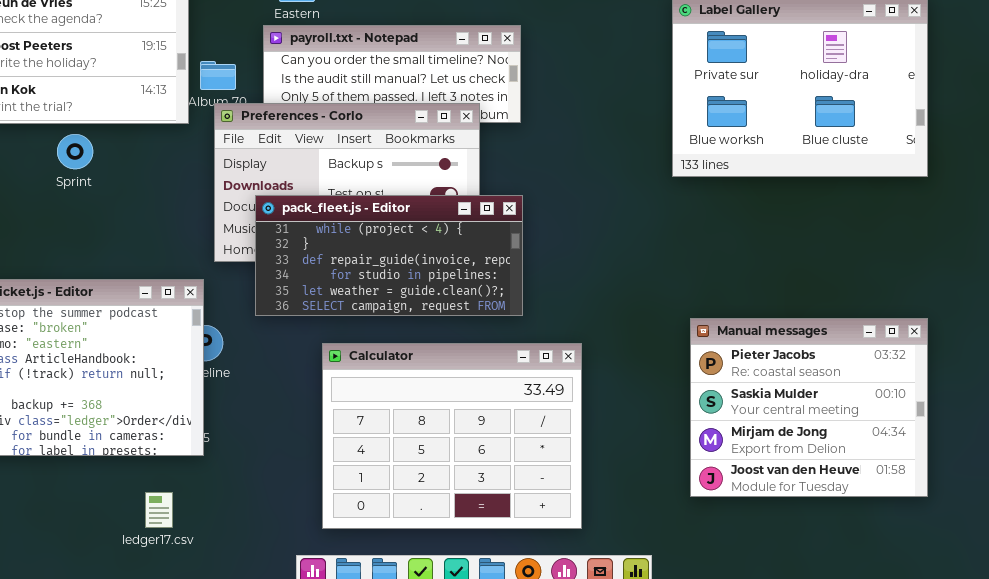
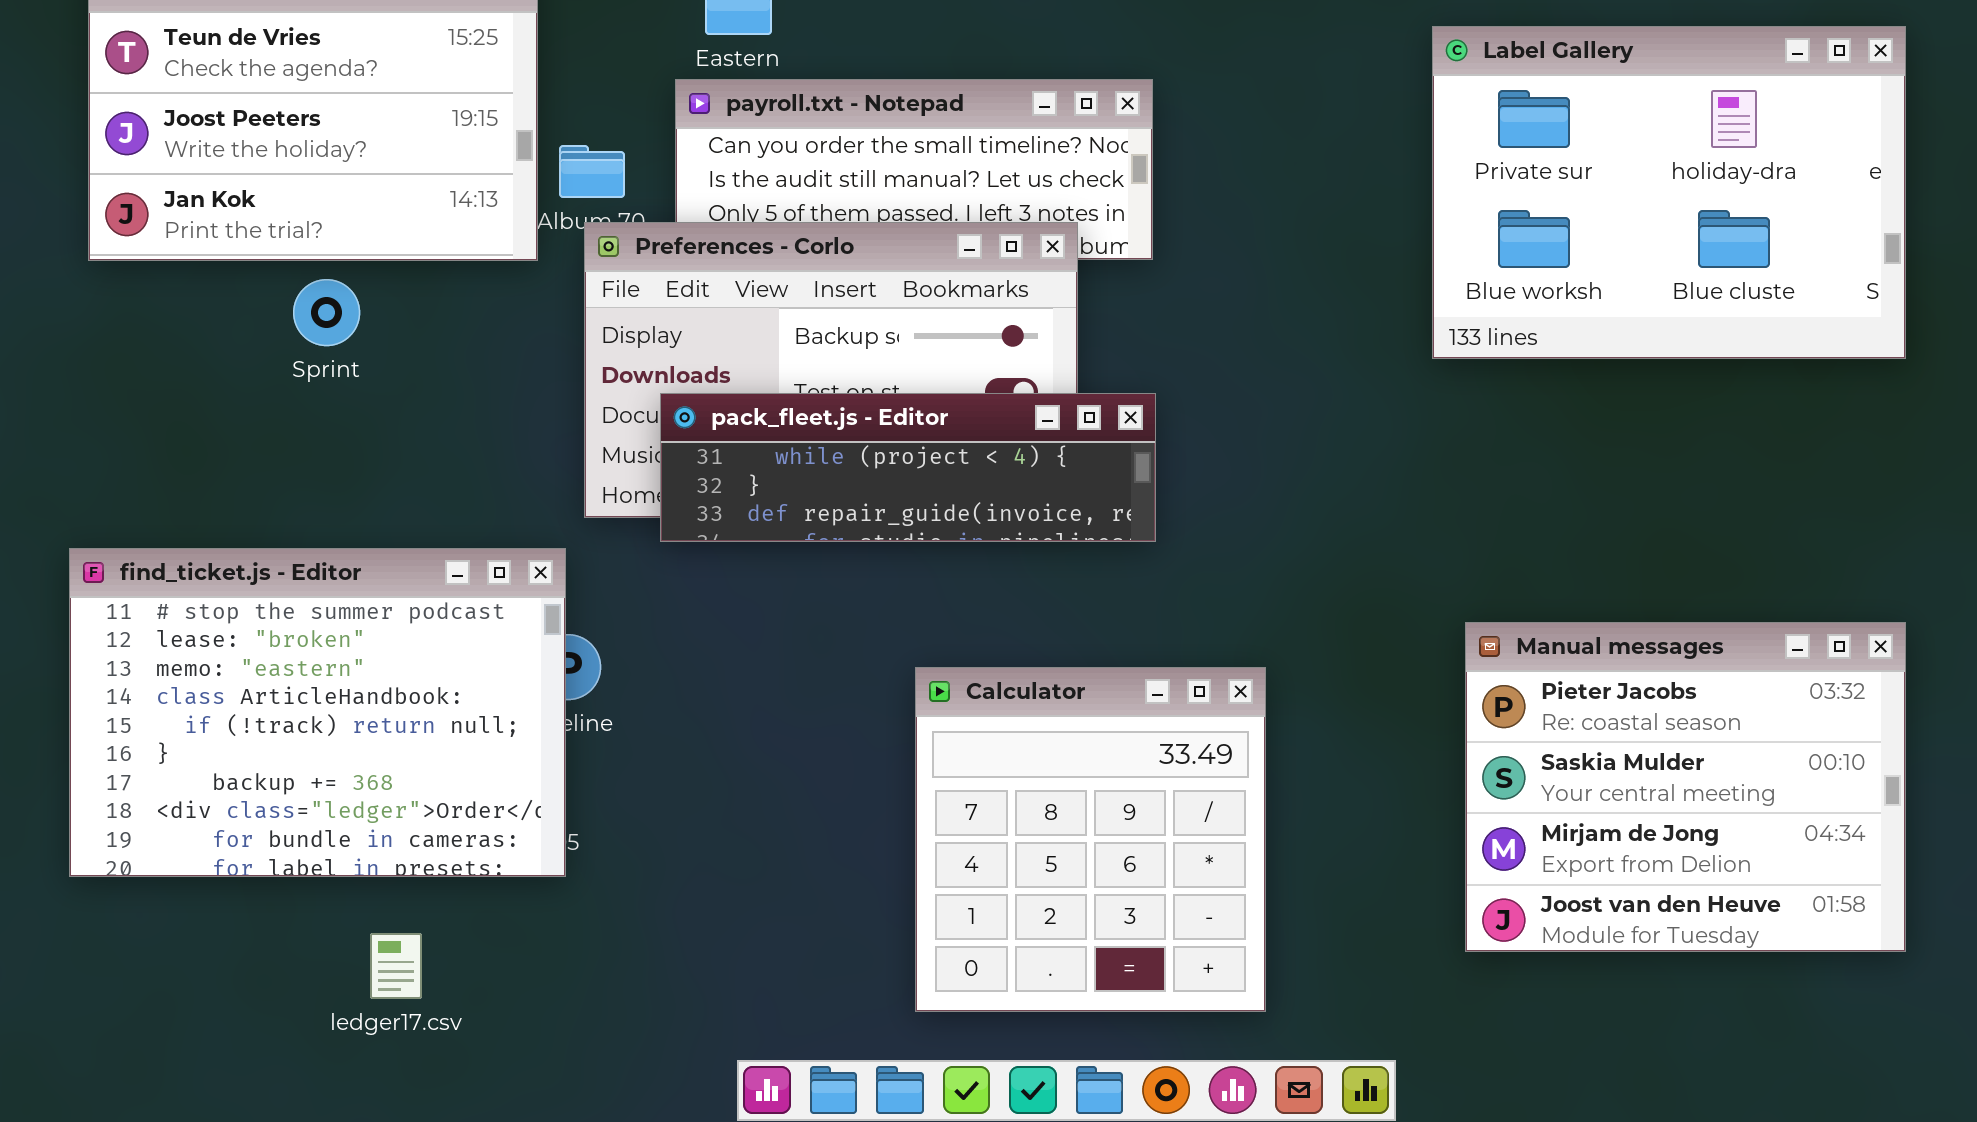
pack_fleet.js - Editor: [255,195,523,316] -> [660,393,1156,542], resized
Calculator: [322,343,582,529] -> [915,667,1266,1012], resized
ledger17.csv: [145,492,173,528] -> [370,933,422,999], moved

